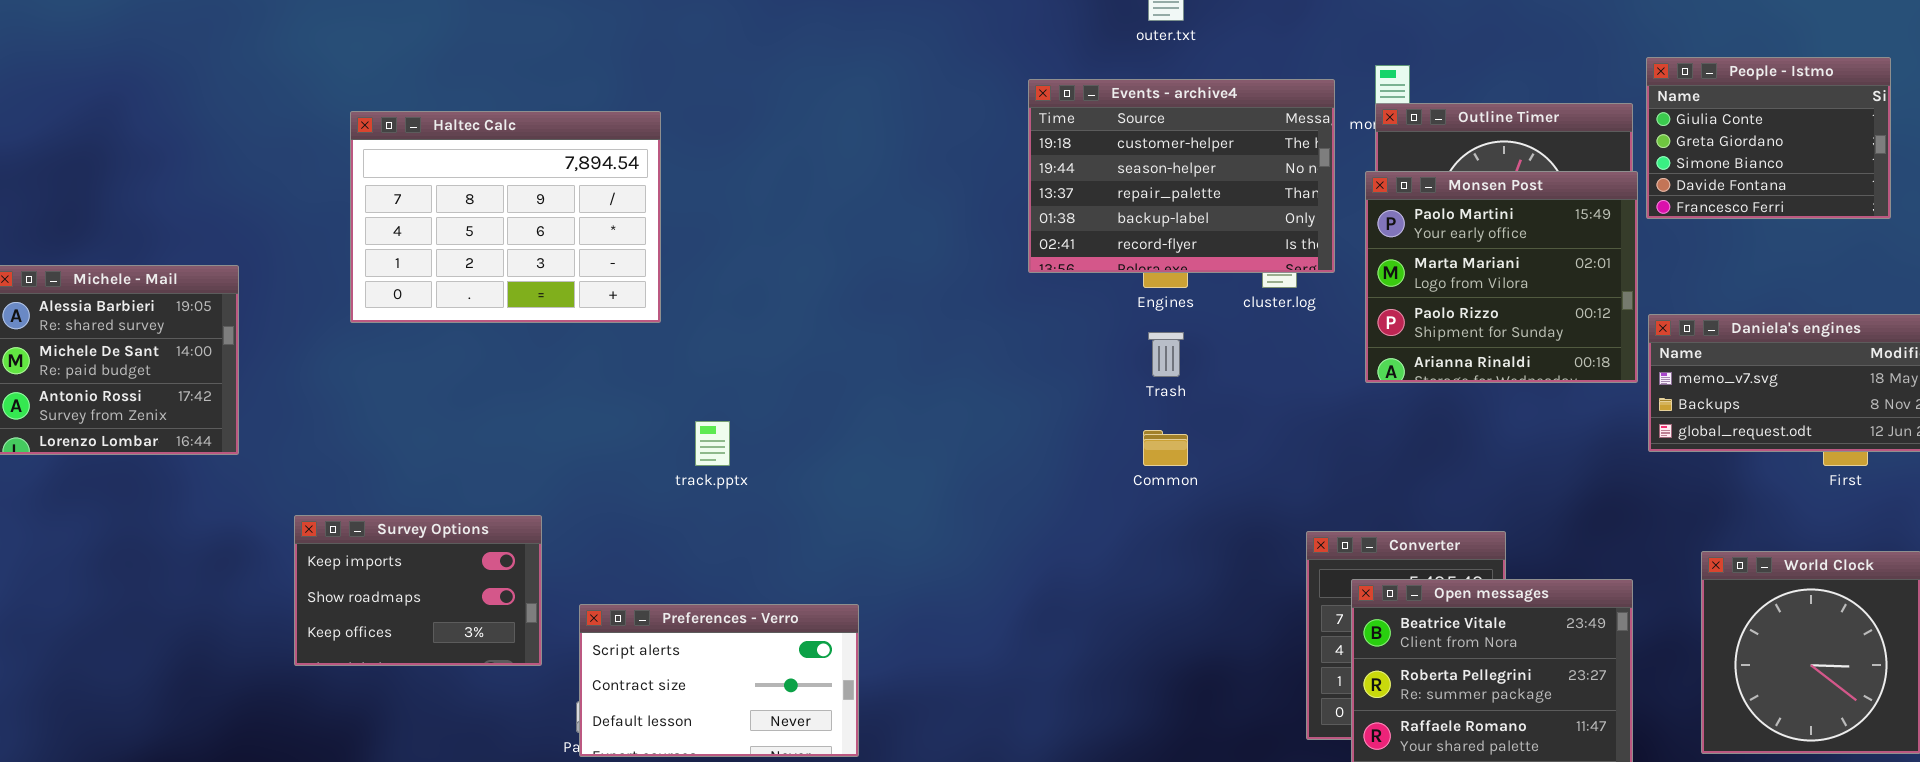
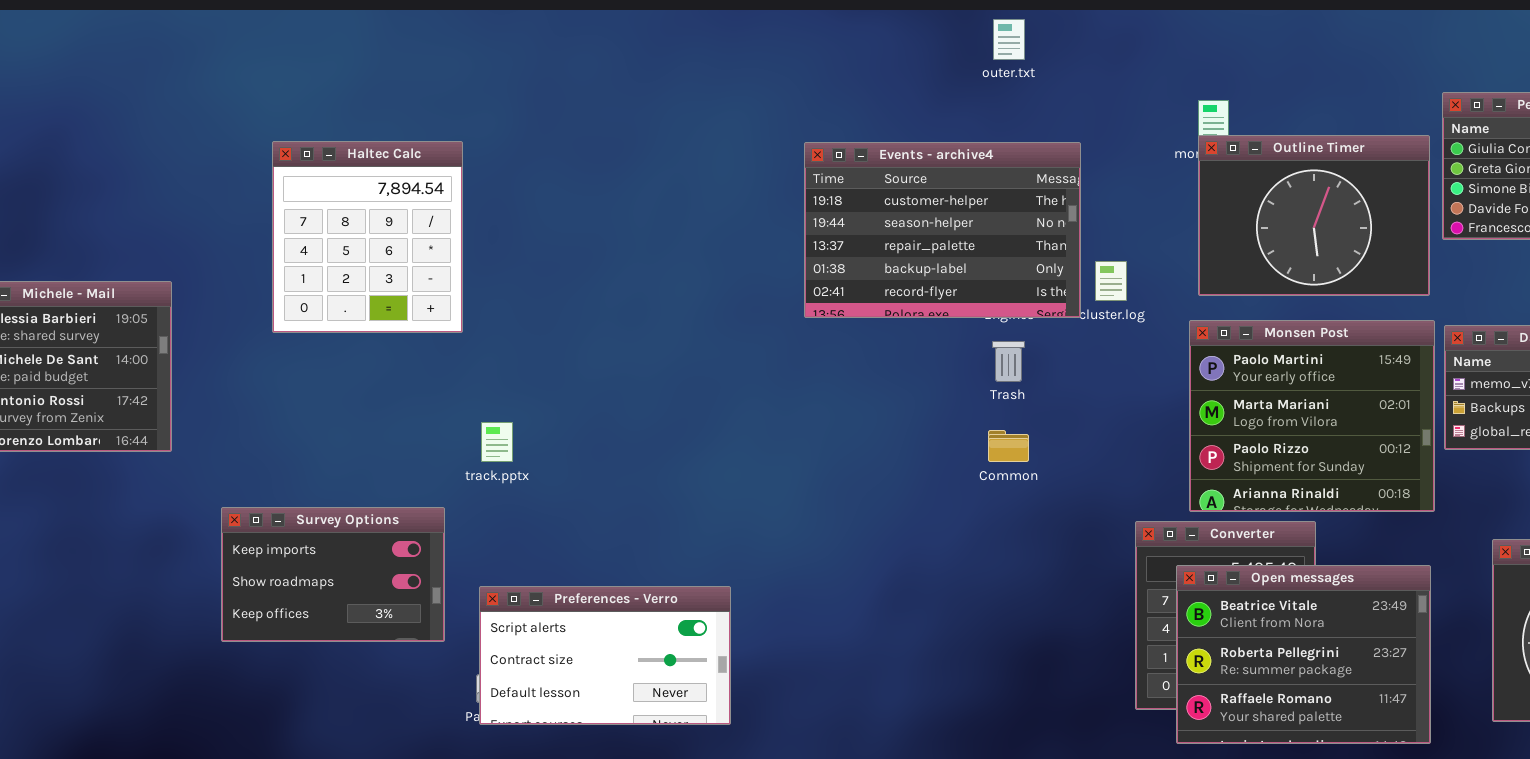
Events - archive4: [1028,79,1335,273] -> [804,142,1081,318], moved
Haltec Calc: [350,111,661,323] -> [272,141,463,333], resized
Monsen Post: [1365,171,1638,383] -> [1189,320,1435,512], moved
track.pptx: [695,421,730,466] -> [481,422,513,462], moved

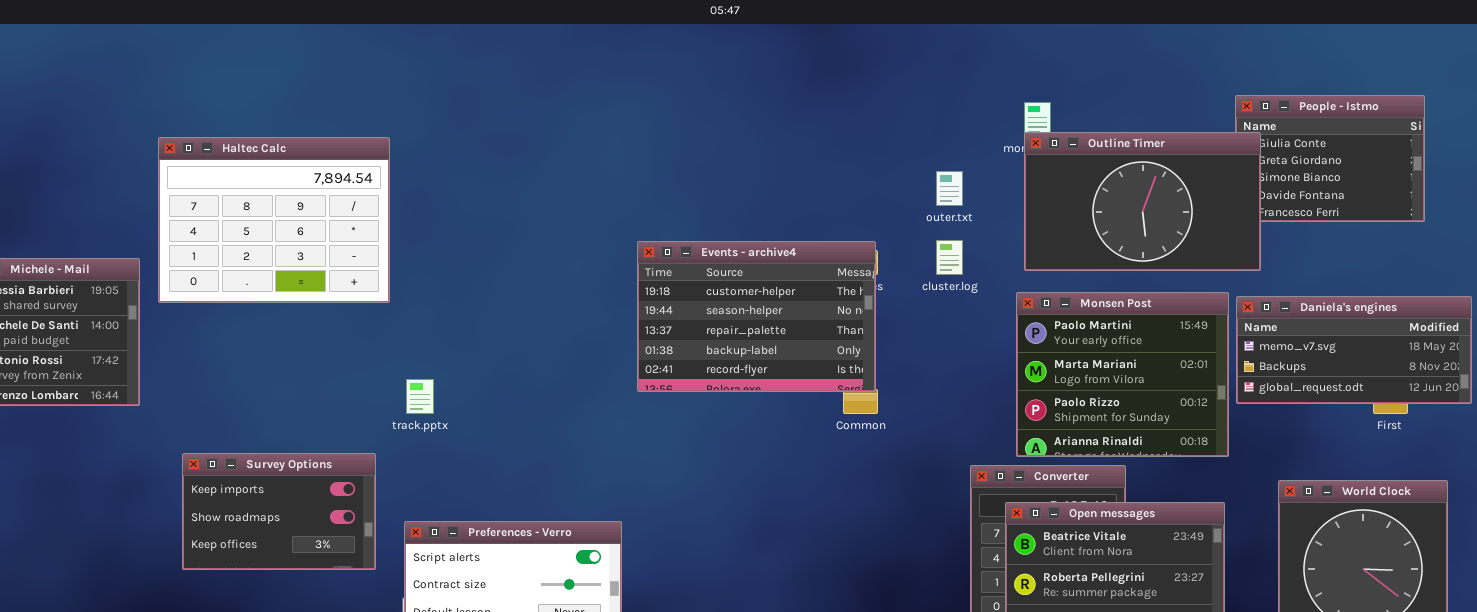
outer.txt: [993,19,1025,60] -> [936,171,963,206], moved
Outline Timer: [1198,135,1430,296] -> [1024,132,1261,271], resized
Haltec Calc: [272,141,463,333] -> [158,137,390,303], resized
Events - archive4: [804,142,1081,318] -> [637,241,876,392], moved

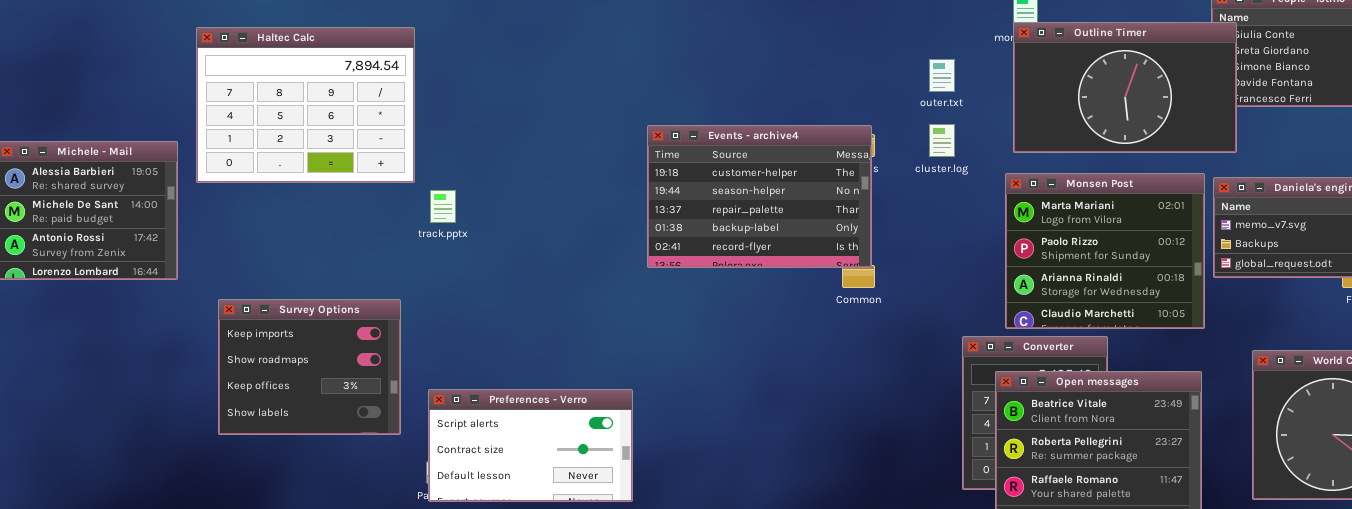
Monsen Post: [1016,292,1229,457] -> [1005,173,1205,329], scrolled down 1 row
track.pptx: [406,379,434,414] -> [430,190,456,223], moved
Survey Options: [182,453,376,570] -> [218,299,401,435], resized

